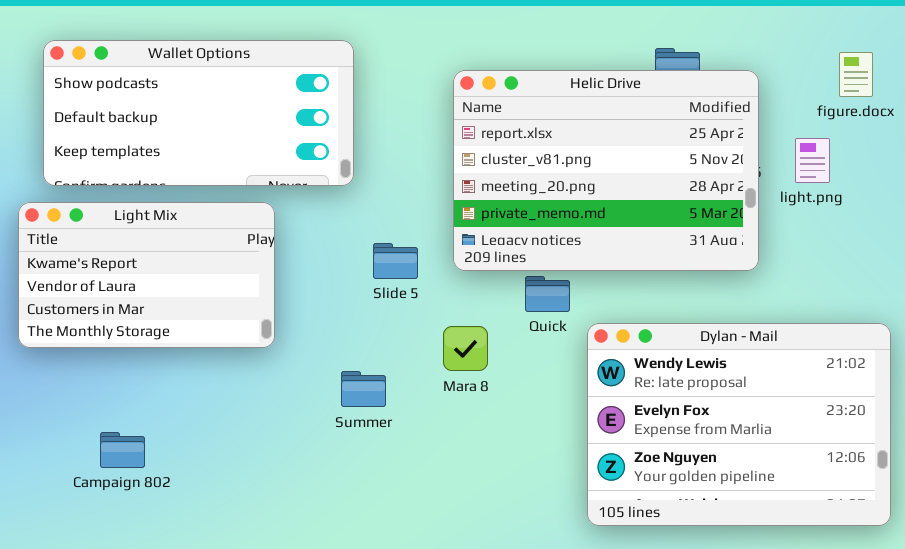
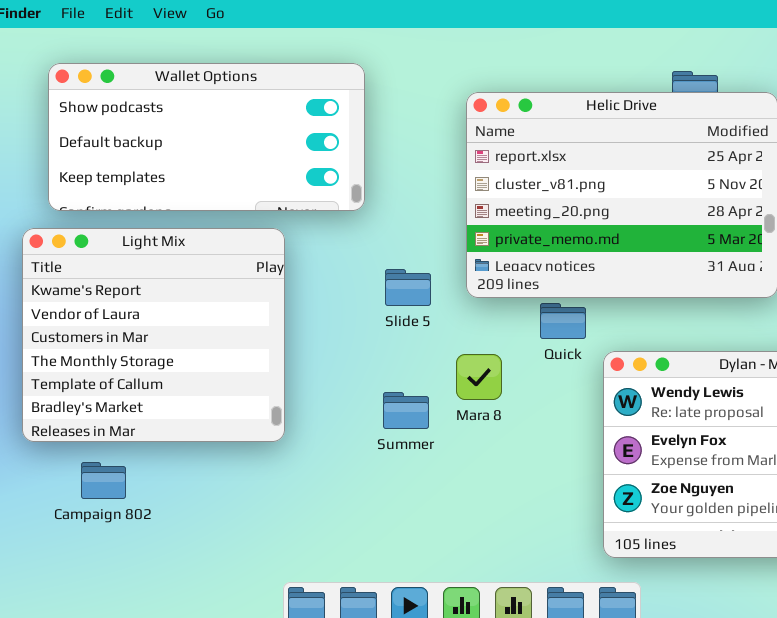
Light Mix: [18,202,275,348] -> [22,228,285,442], resized
Summer: [341,371,386,407] -> [383,392,429,429], moved
Campaign 802: [100,432,145,468] -> [81,462,126,499], moved

